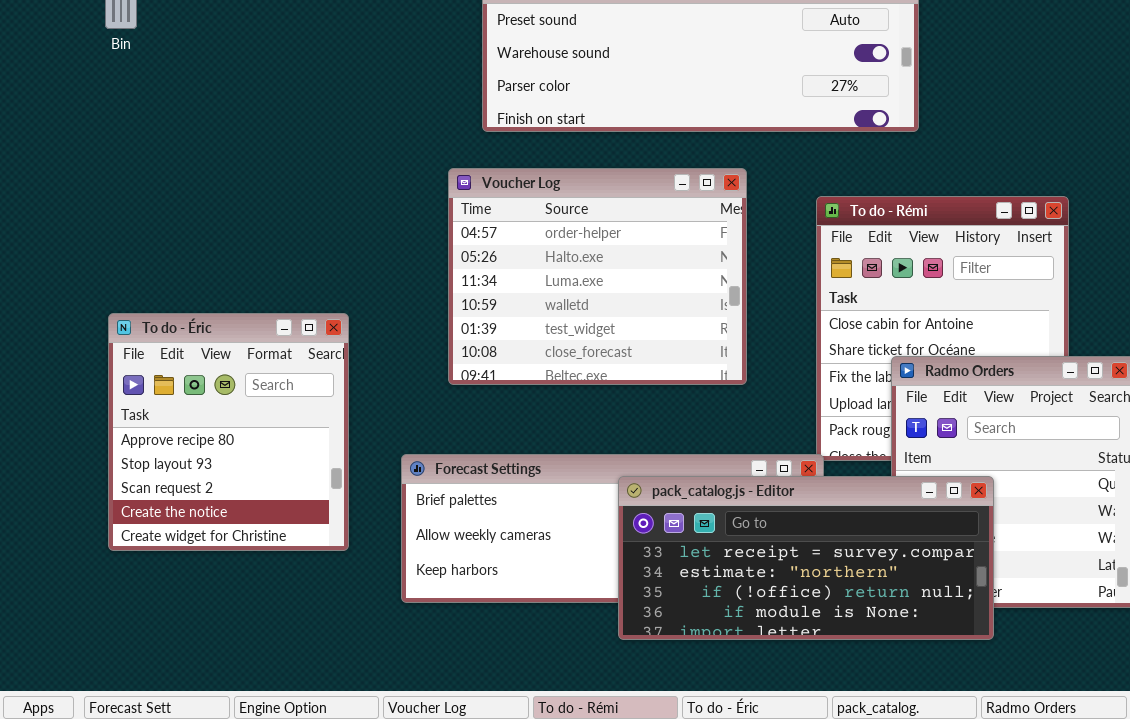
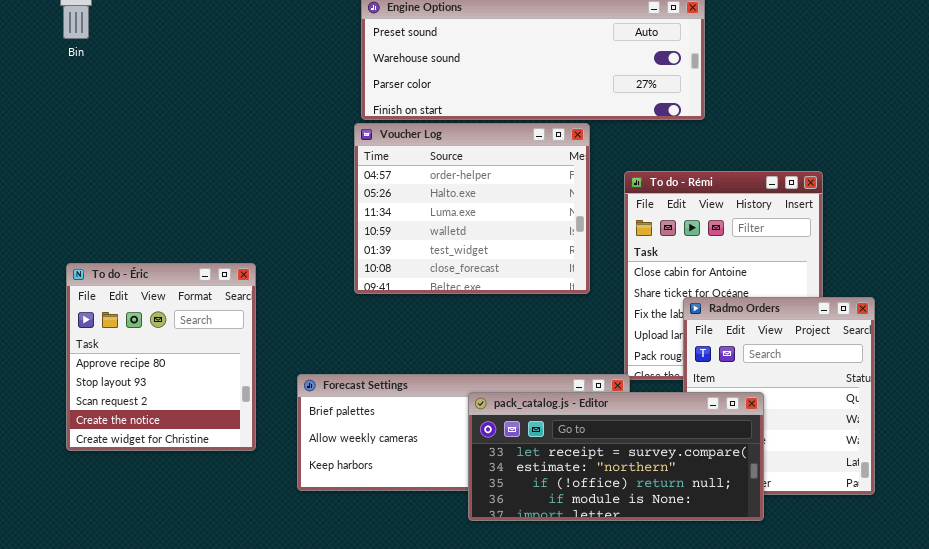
Voucher Log: [448,168,747,385] -> [354,123,590,294], moved

